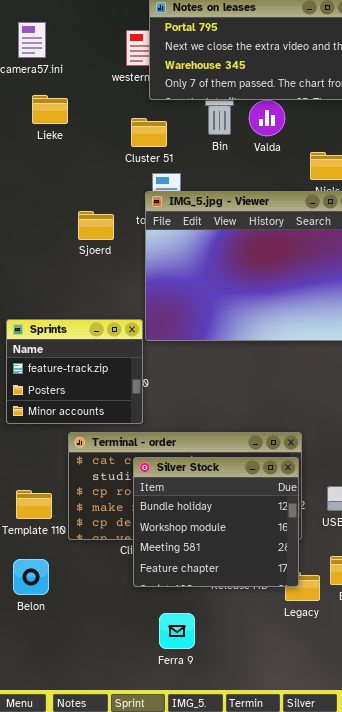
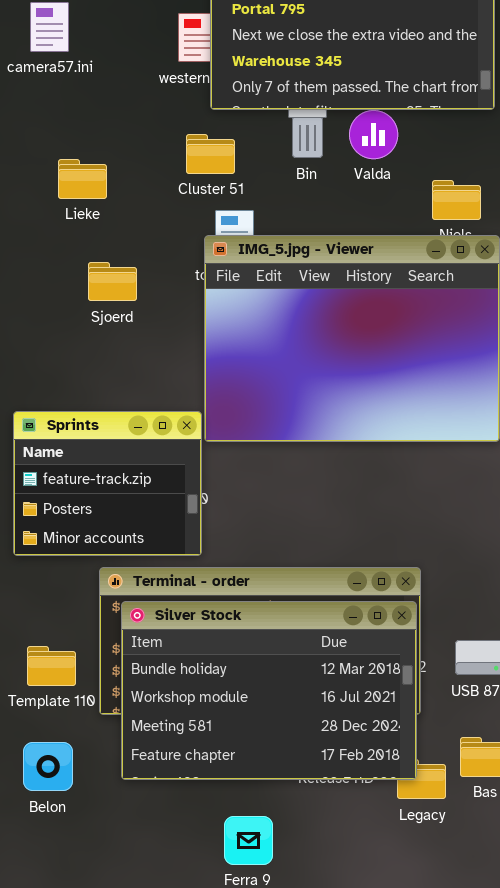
Lieke: [32,95,68,124] -> [58,159,107,199], moved
Sjoerd: [78,211,114,240] -> [88,262,137,301], moved
Silver Stock: [133,457,299,587] -> [121,601,417,780], resized

